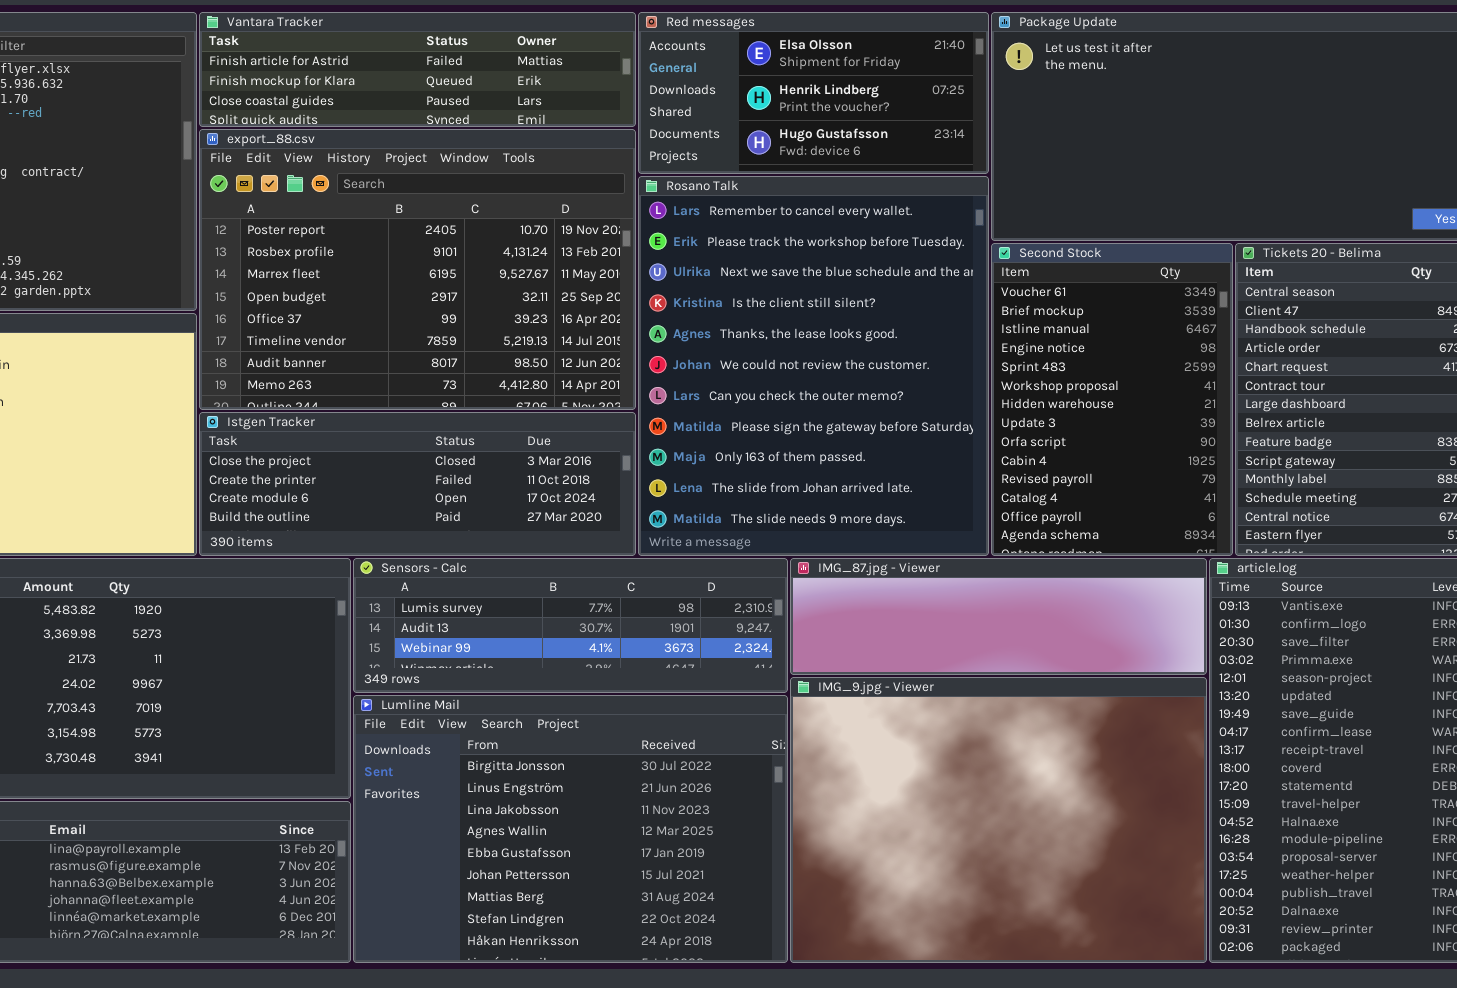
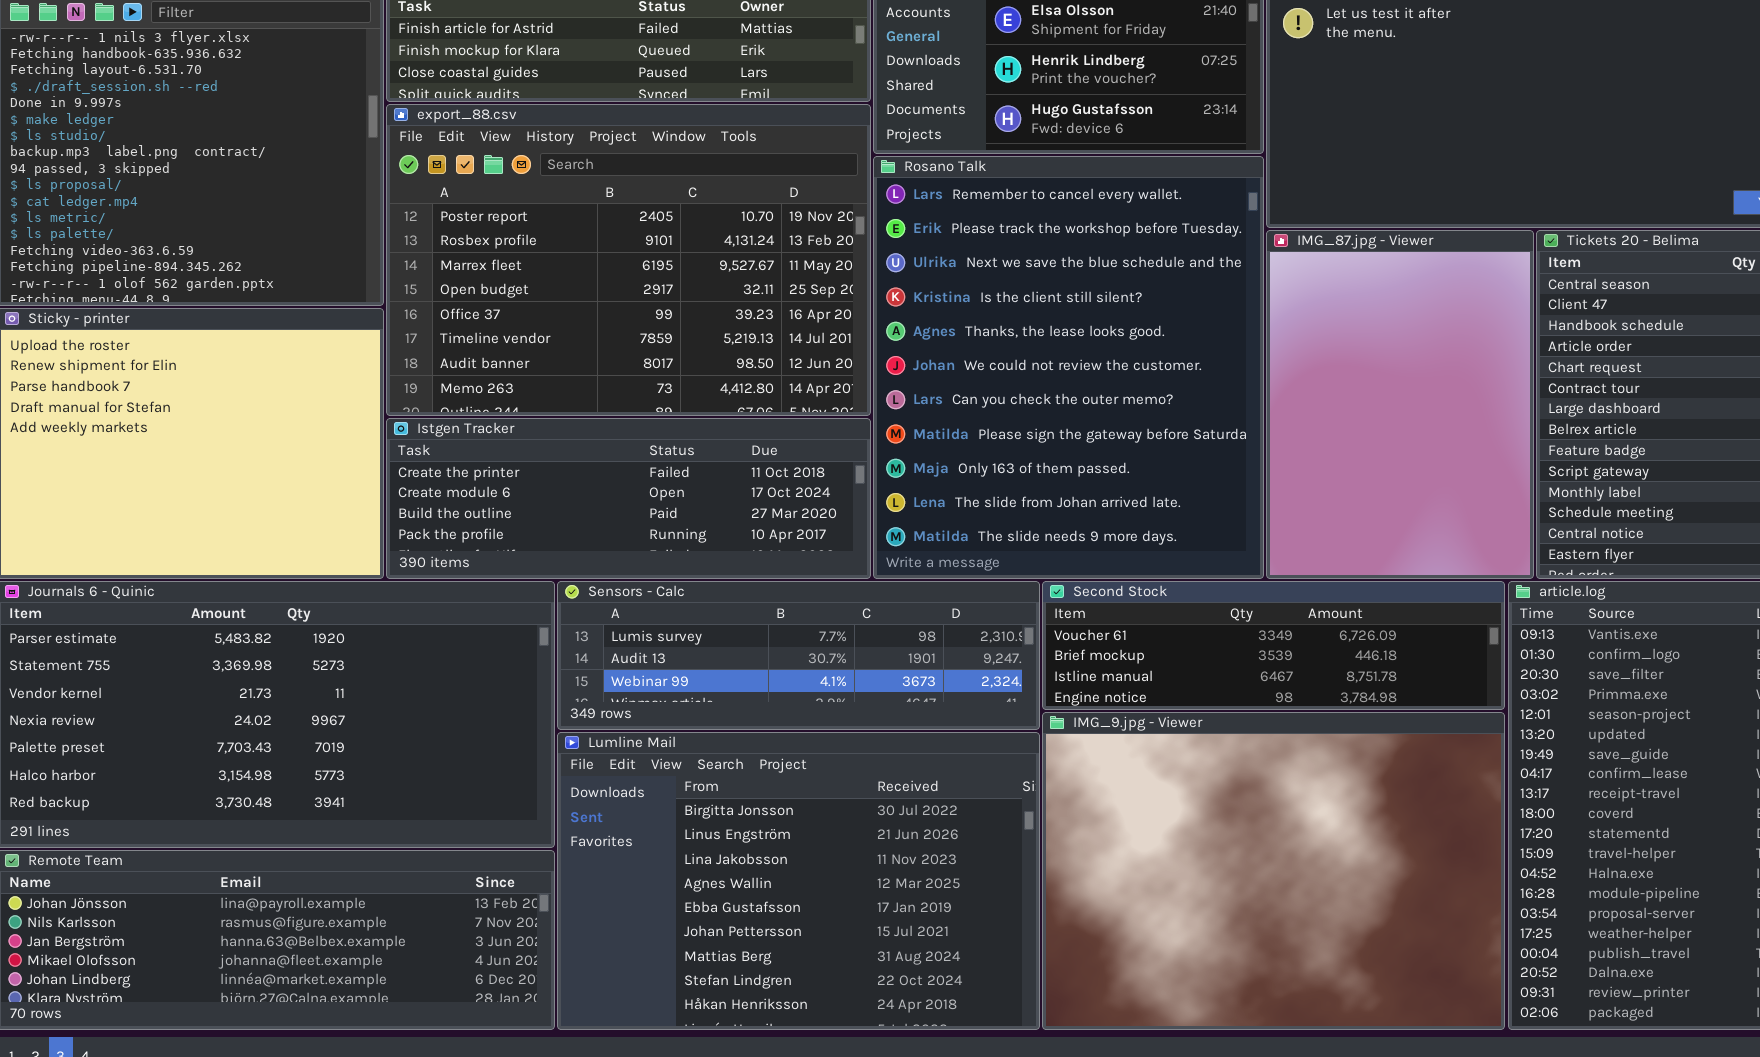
Second Stock: [991,243,1233,556] -> [1042,581,1505,710], moved, resized
Istgen Tracker: [199,412,636,556] -> [386,418,871,579], scrolled down 1 row
IMG_87.jpg - Viewer: [790,558,1207,675] -> [1266,230,1534,579], moved, resized

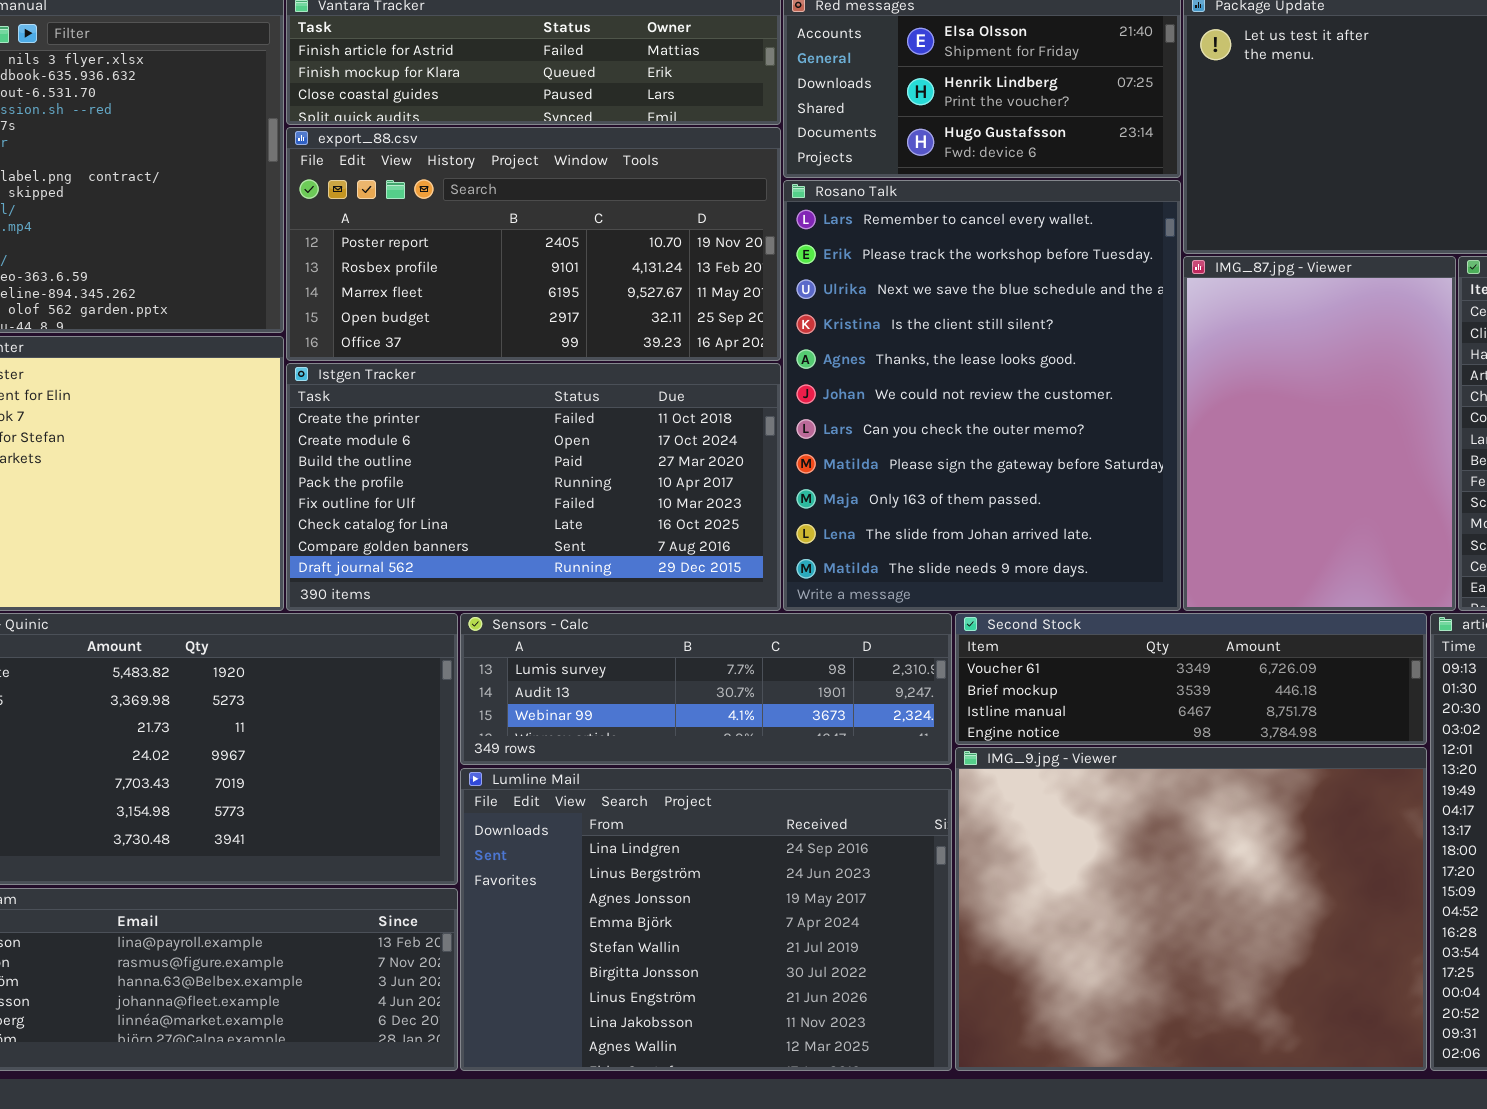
export_88.csv: [386,104,871,416] -> [286,127,781,361], resized
Istgen Tracker: [386,418,871,579] -> [286,363,781,611], resized
Lumline Mail: [557,732,1040,1030] -> [460,768,952,1071], scrolled up 5 rows

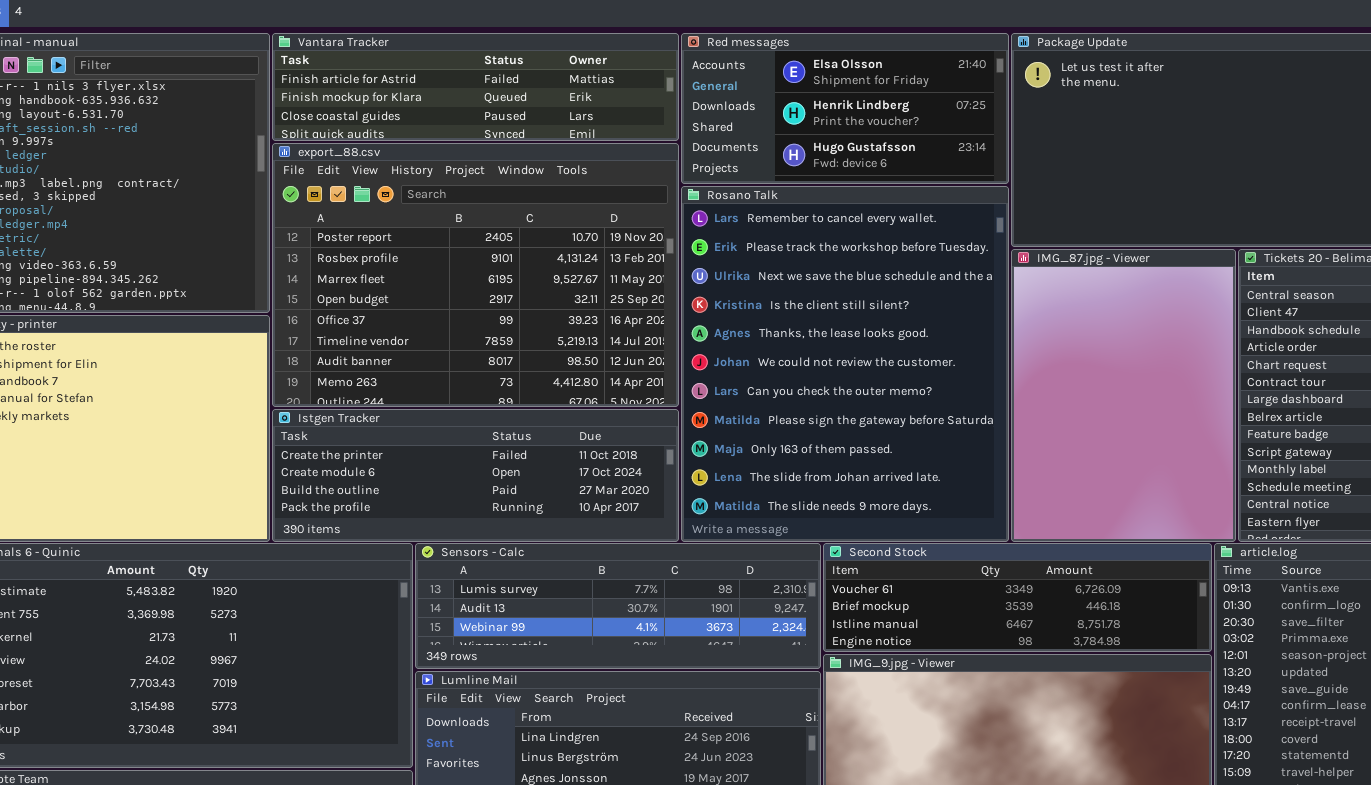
export_88.csv: [286,127,781,361] -> [272,143,679,407], resized
Istgen Tracker: [286,363,781,611] -> [272,409,679,542], resized

